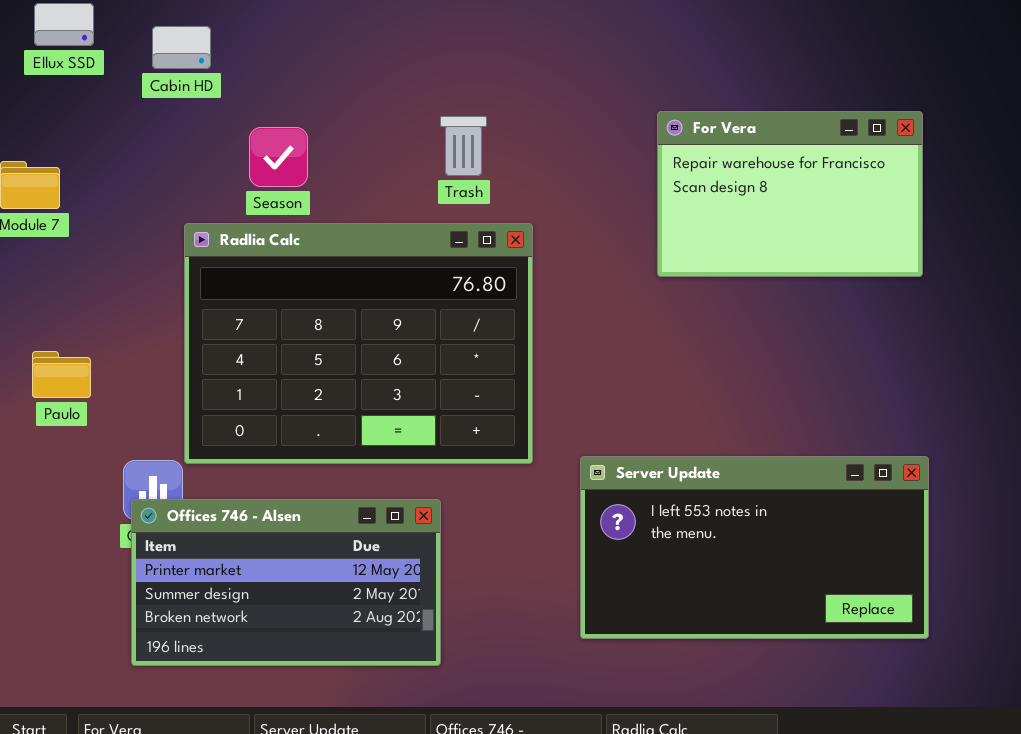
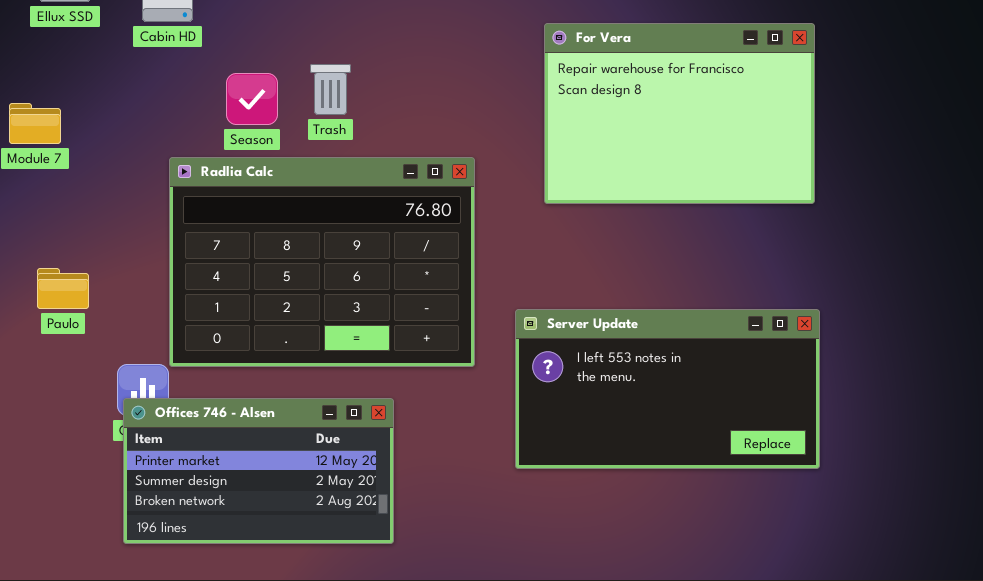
For Vera: [657,111,923,277] -> [544,23,815,204], resized
Trash: [440,116,487,176] -> [310,64,351,115], moved
Server Update: [580,456,929,639] -> [515,309,820,469], moved

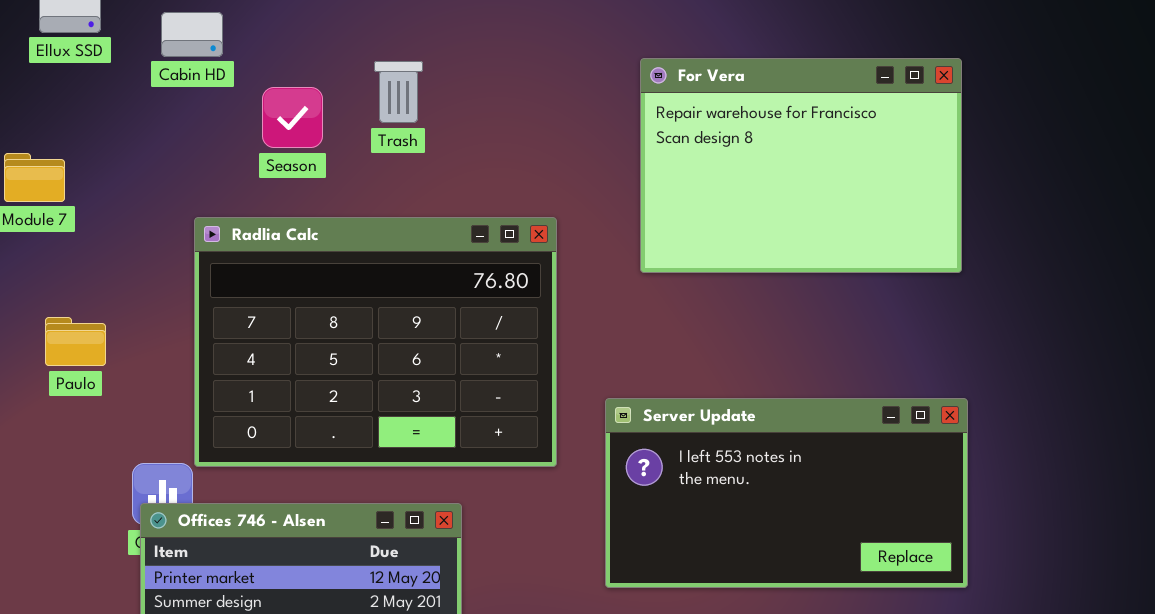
Trash: [310,64,351,115] -> [374,61,423,123], moved
Season: [226,73,278,125] -> [262,87,323,148], moved
Paulo: [37,268,89,309] -> [45,317,106,366], moved

